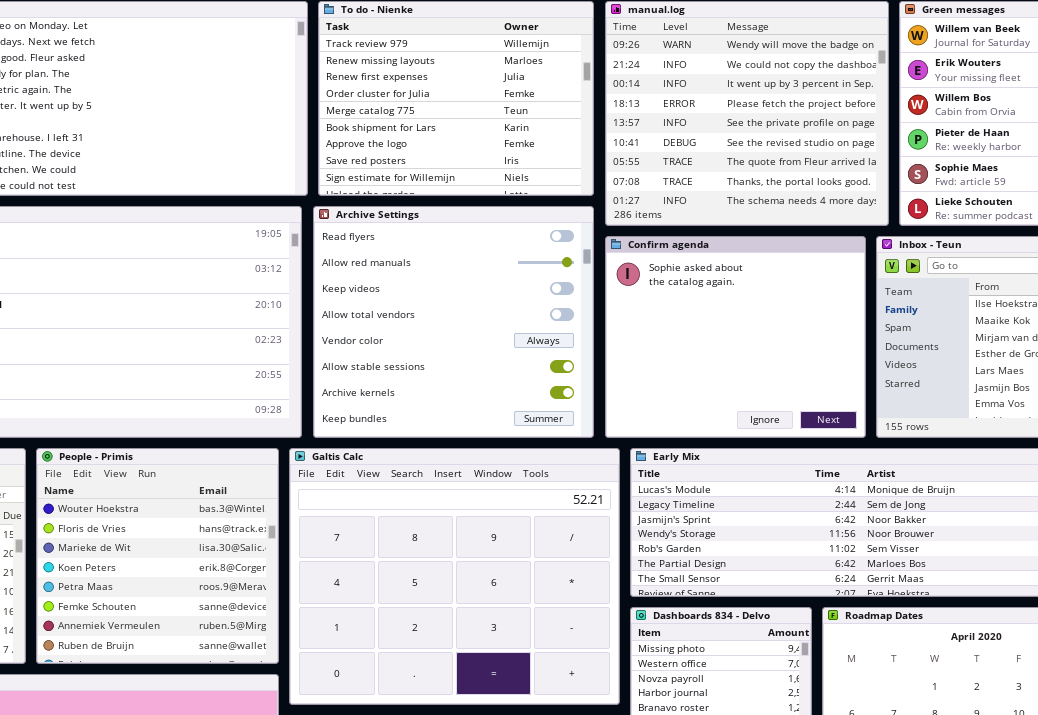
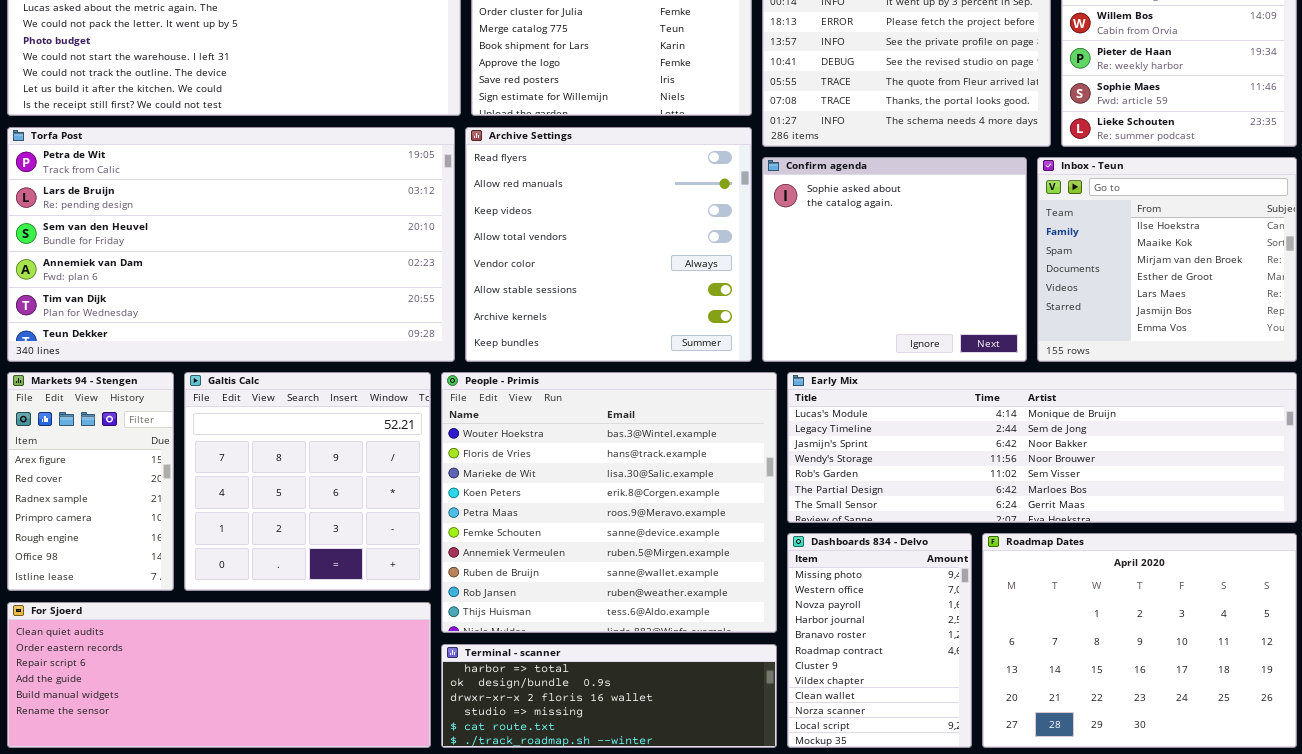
People - Primis: [36,448,279,664] -> [441,372,777,633], moved, resized
Galtis Calc: [289,448,620,705] -> [184,372,431,591], moved, resized

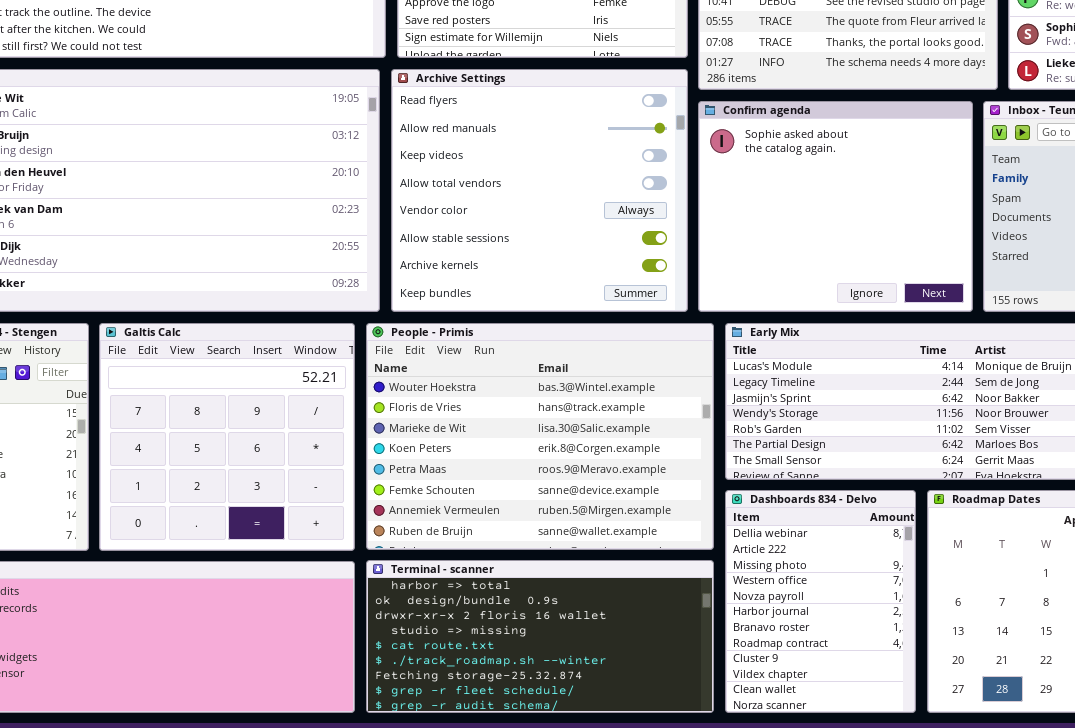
People - Primis: [441,372,777,633] -> [366,323,714,550], resized
Dashboards 834 - Delvo: [787,533,972,748] -> [725,490,916,713], scrolled up 2 rows
Terminal - scanner: [441,644,777,748] -> [366,560,714,713], resized

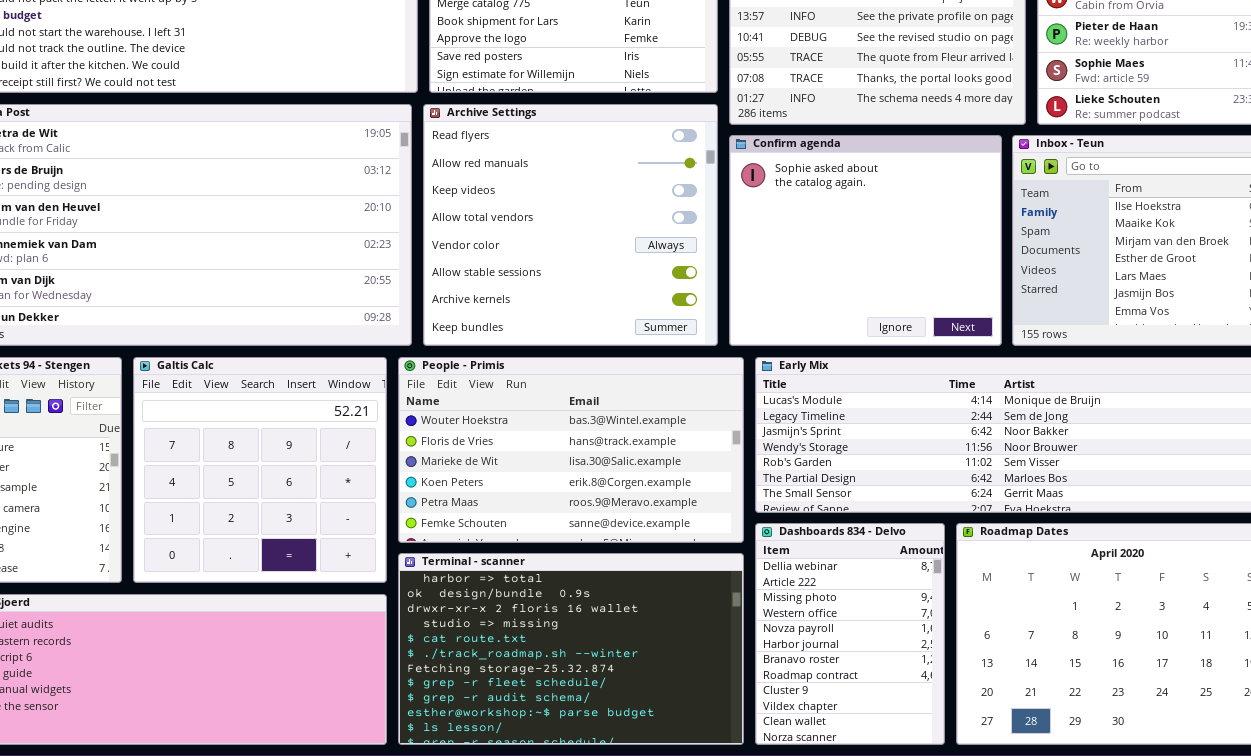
People - Primis: [366,323,714,550] -> [398,357,744,543], resized
Terminal - scanner: [366,560,714,713] -> [398,553,744,745], resized

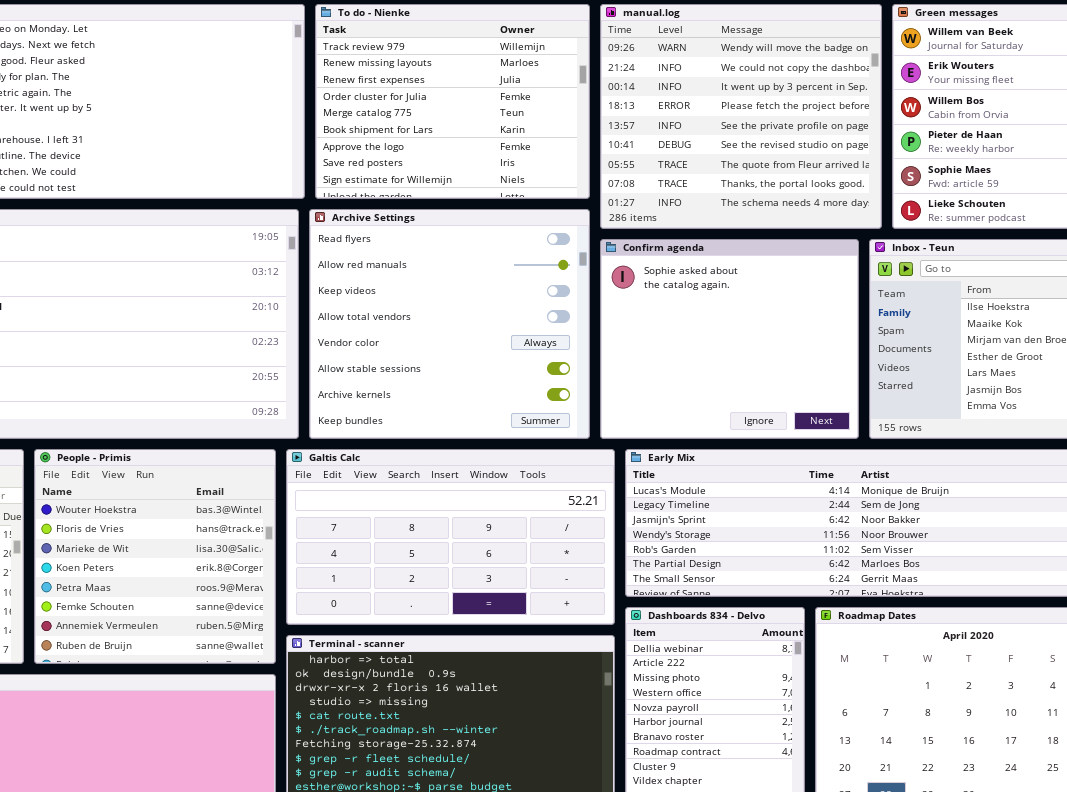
Galtis Calc: [133,357,387,583] -> [286,449,615,625], moved, resized
People - Primis: [398,357,744,543] -> [34,449,276,664], moved, resized

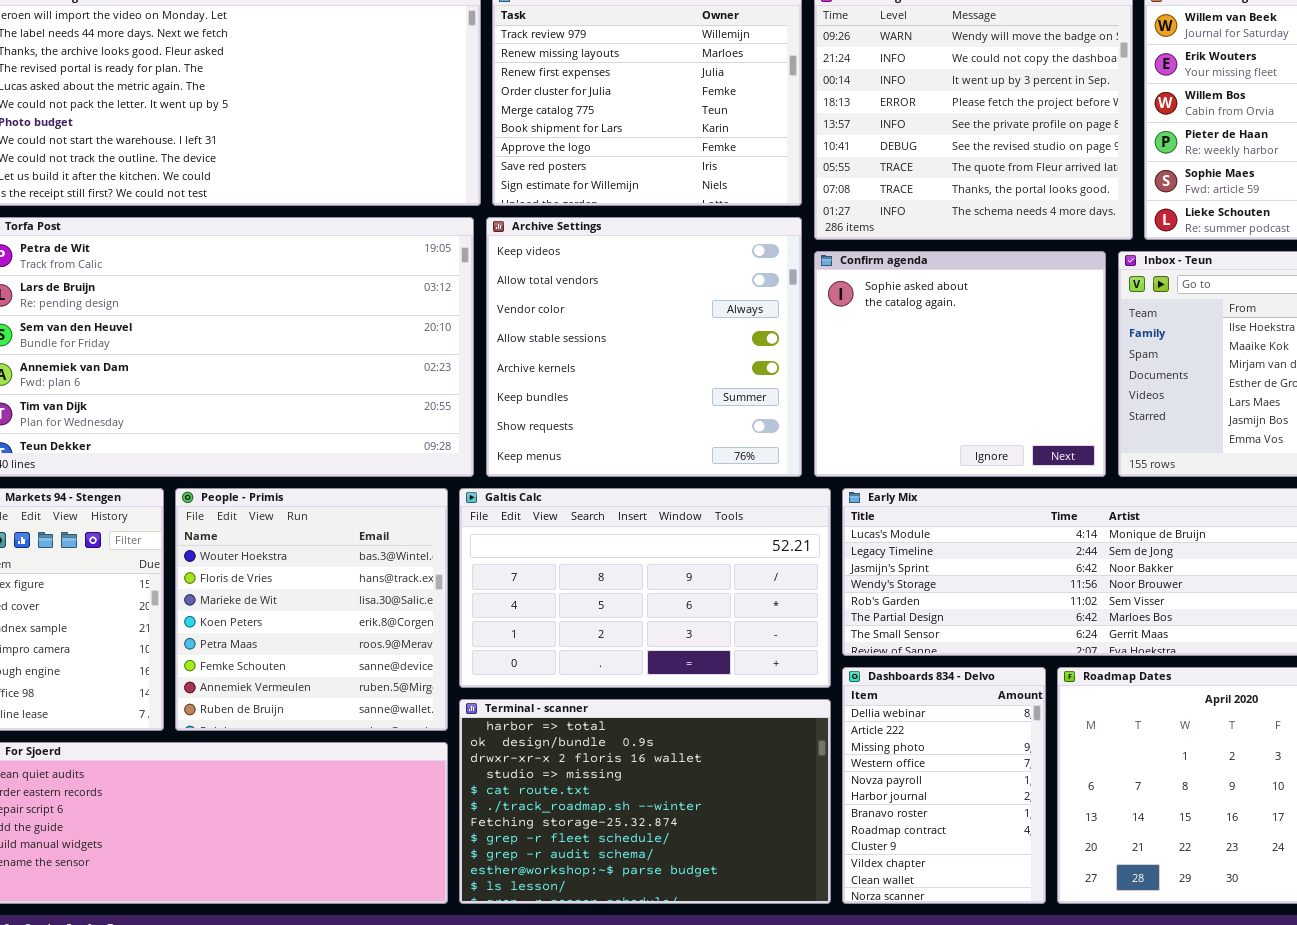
Archive Settings: [309,209,590,439] -> [486,217,802,477], scrolled down 2 rows

